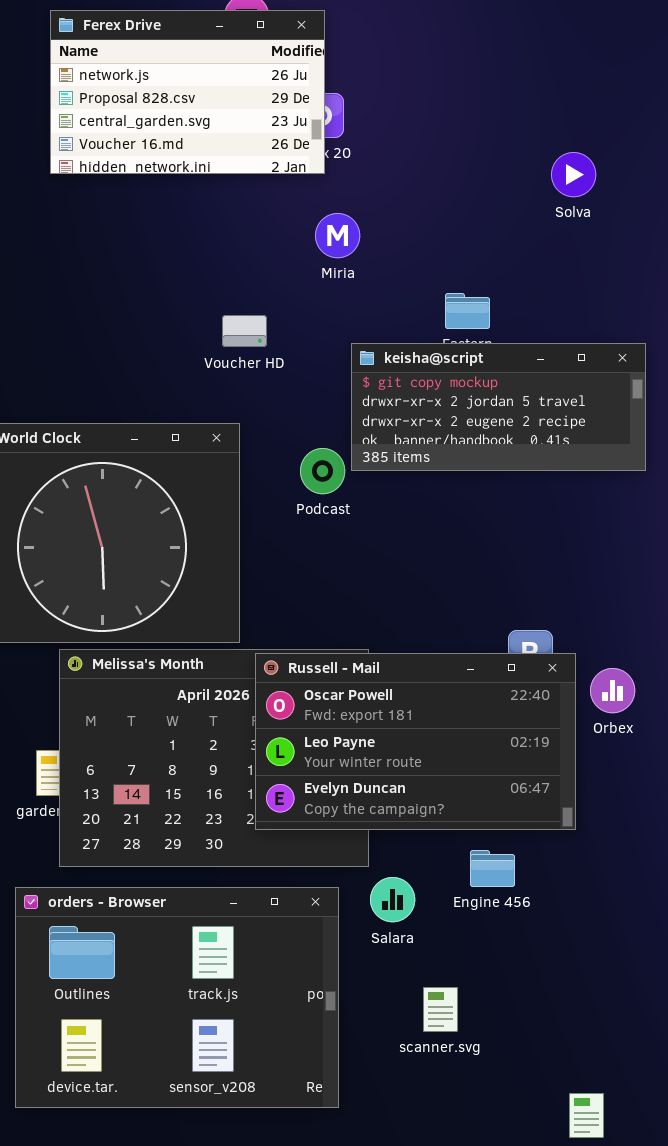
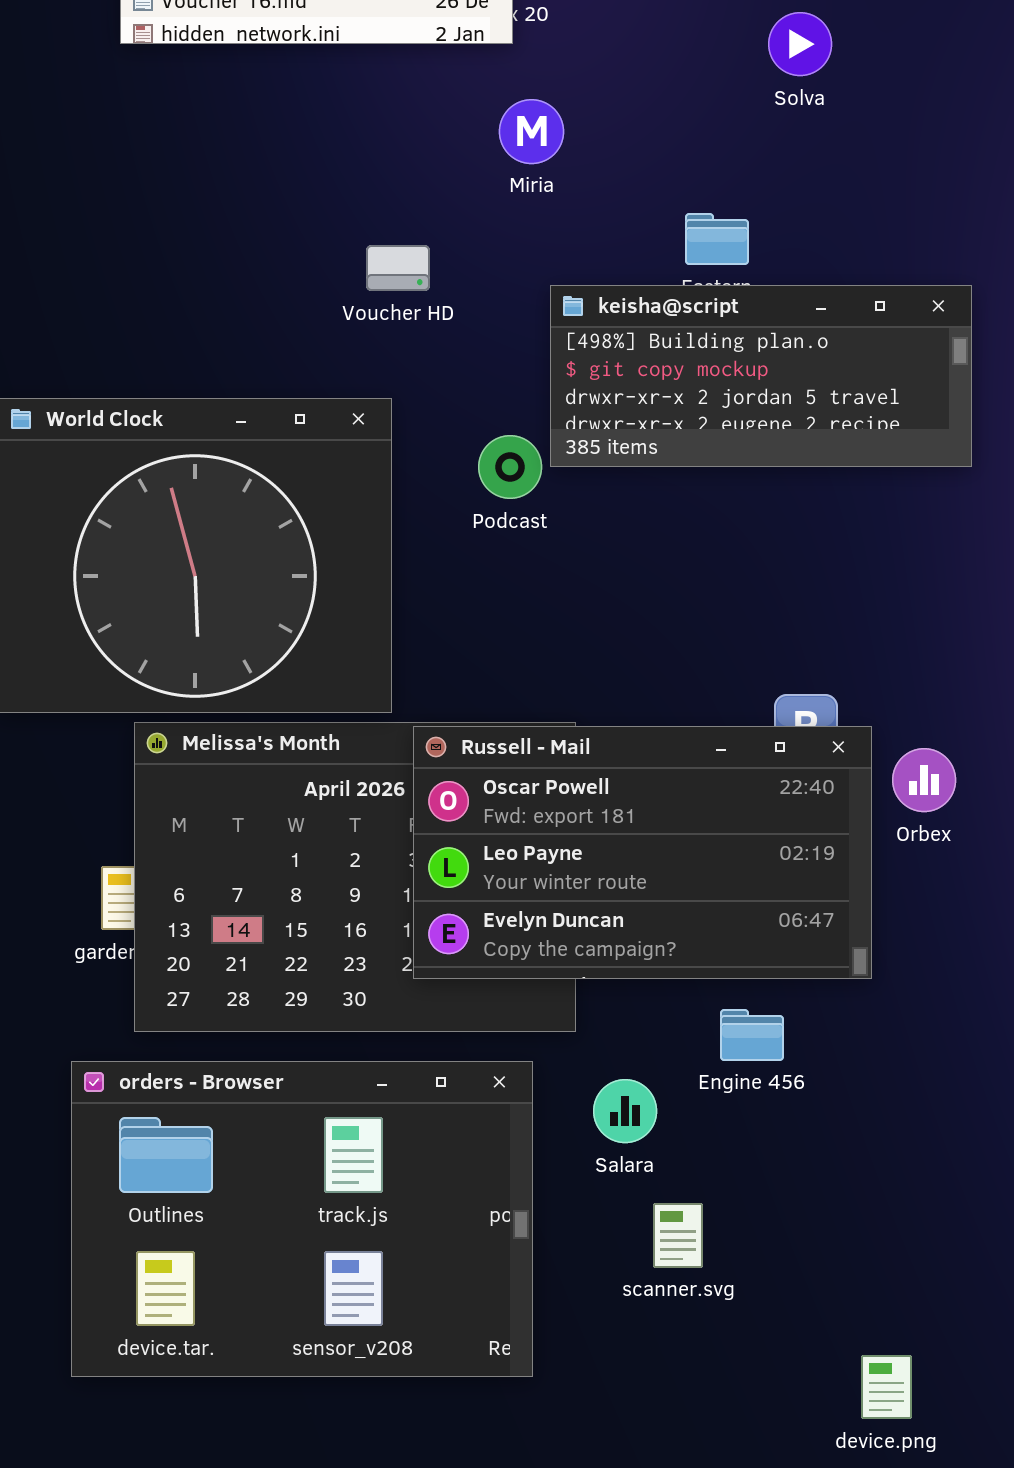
Solva: [551,152,596,197] -> [768,12,832,76], moved
keisha@script: [351,343,646,471] -> [550,285,972,467], scrolled up 1 row
Salara: [370,877,415,922] -> [593,1079,657,1143], moved

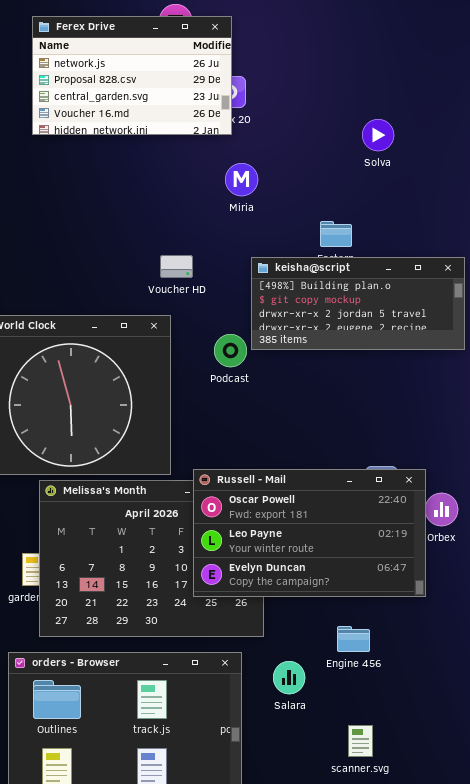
Voucher HD: [366,245,430,291] -> [160,255,193,278], moved
Russell - Mail: [413,726,872,979] -> [193,469,426,597], moved
scanner.svg: [653,1203,703,1268] -> [348,725,373,757], moved

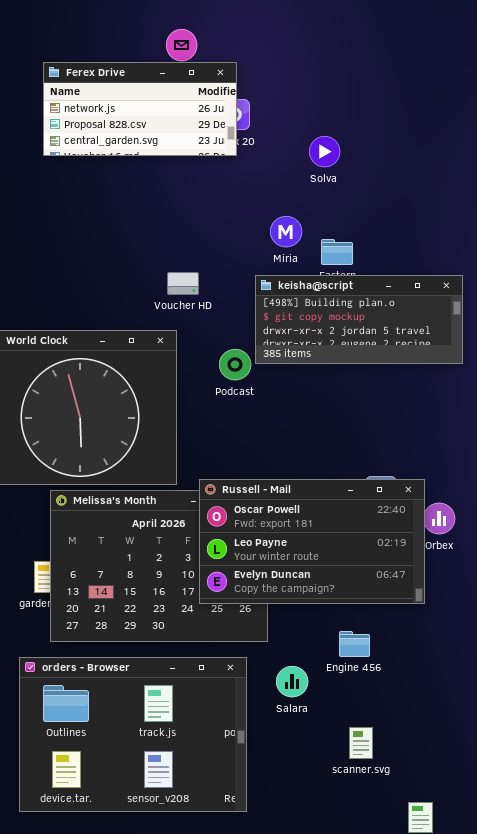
Ferex Drive: [32,16,232,135] -> [43,62,237,156], resized
Solva: [362,119,394,151] -> [309,136,340,167], moved
Miria: [225,163,258,196] -> [270,216,302,247], moved

